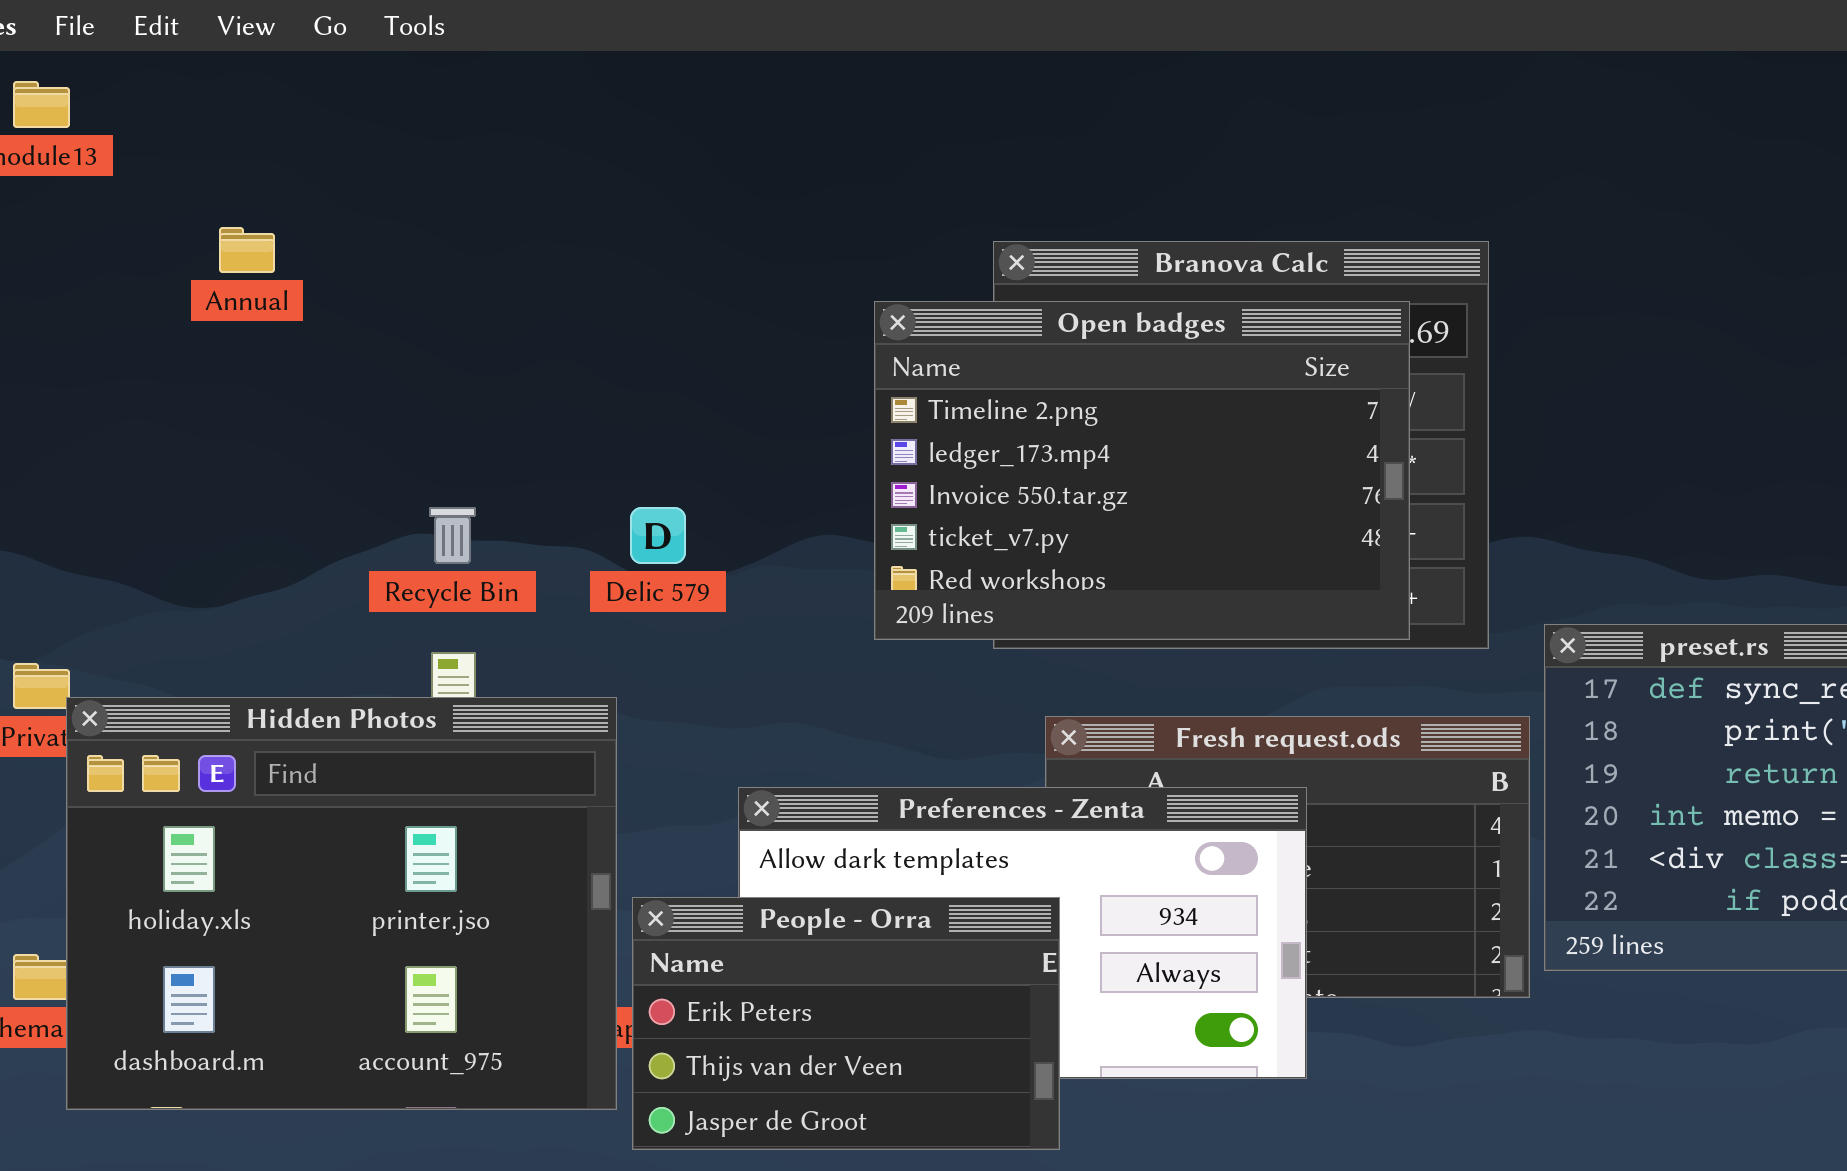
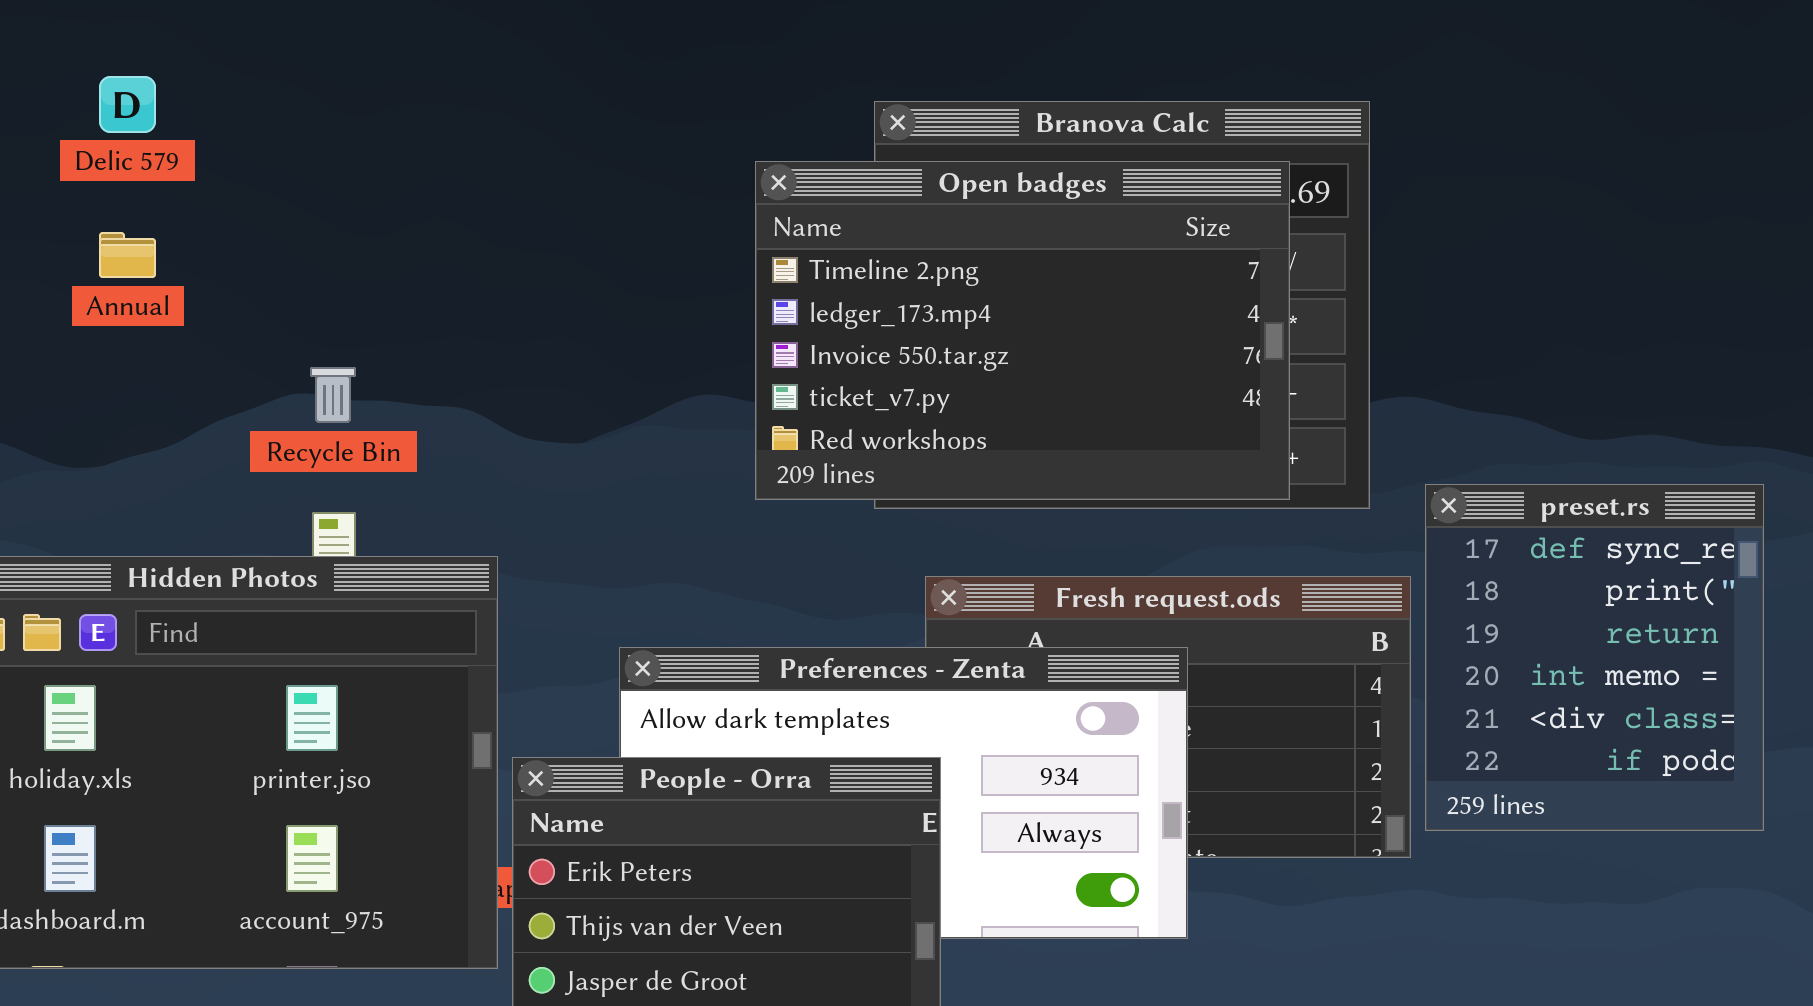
Annual: [219,227,275,273] -> [99,232,156,278], moved
Delic 579: [630,507,686,564] -> [99,76,156,133], moved

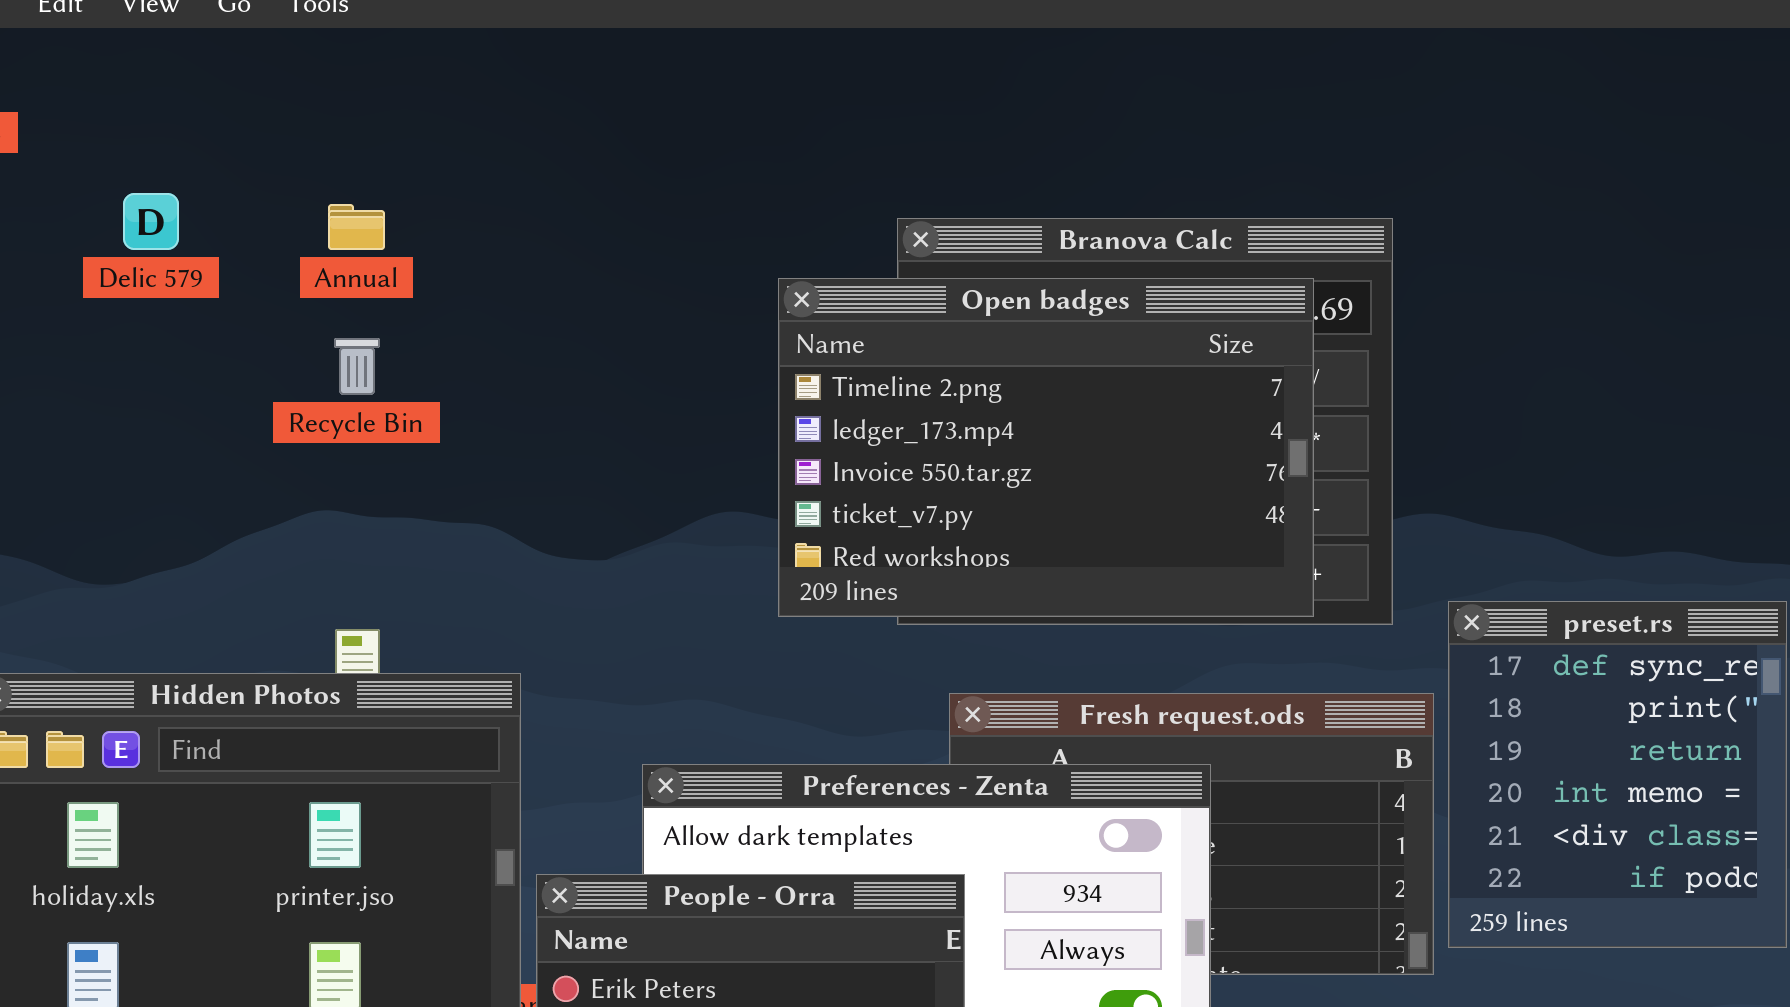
Annual: [99,232,156,278] -> [328,204,385,250], moved
Recycle Bin: [310,367,356,423] -> [334,338,380,395], moved

